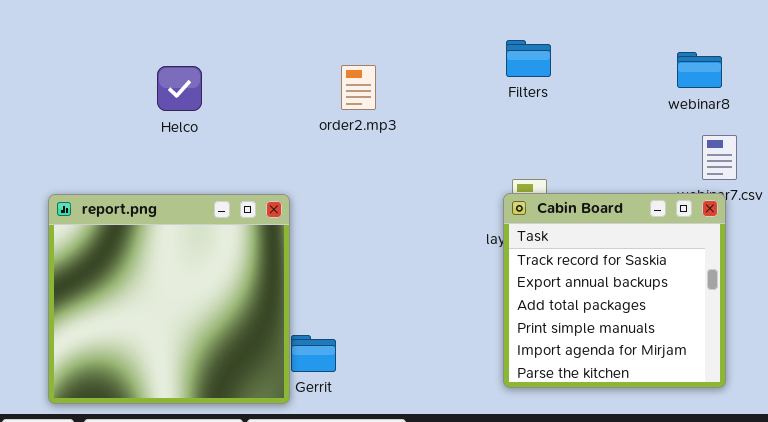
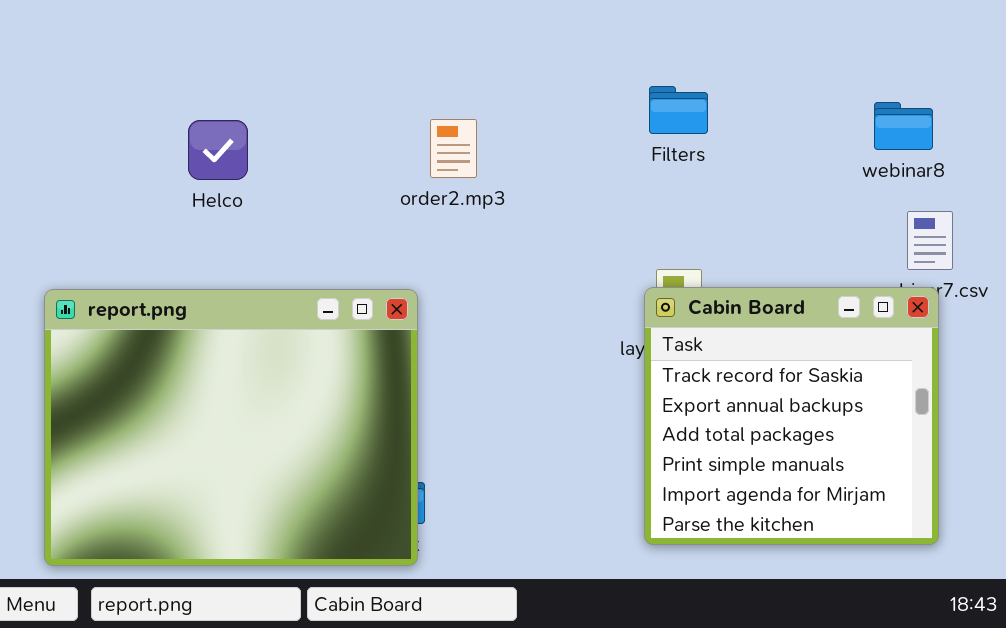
report.png: [48,194,290,404] -> [44,289,418,566], resized

